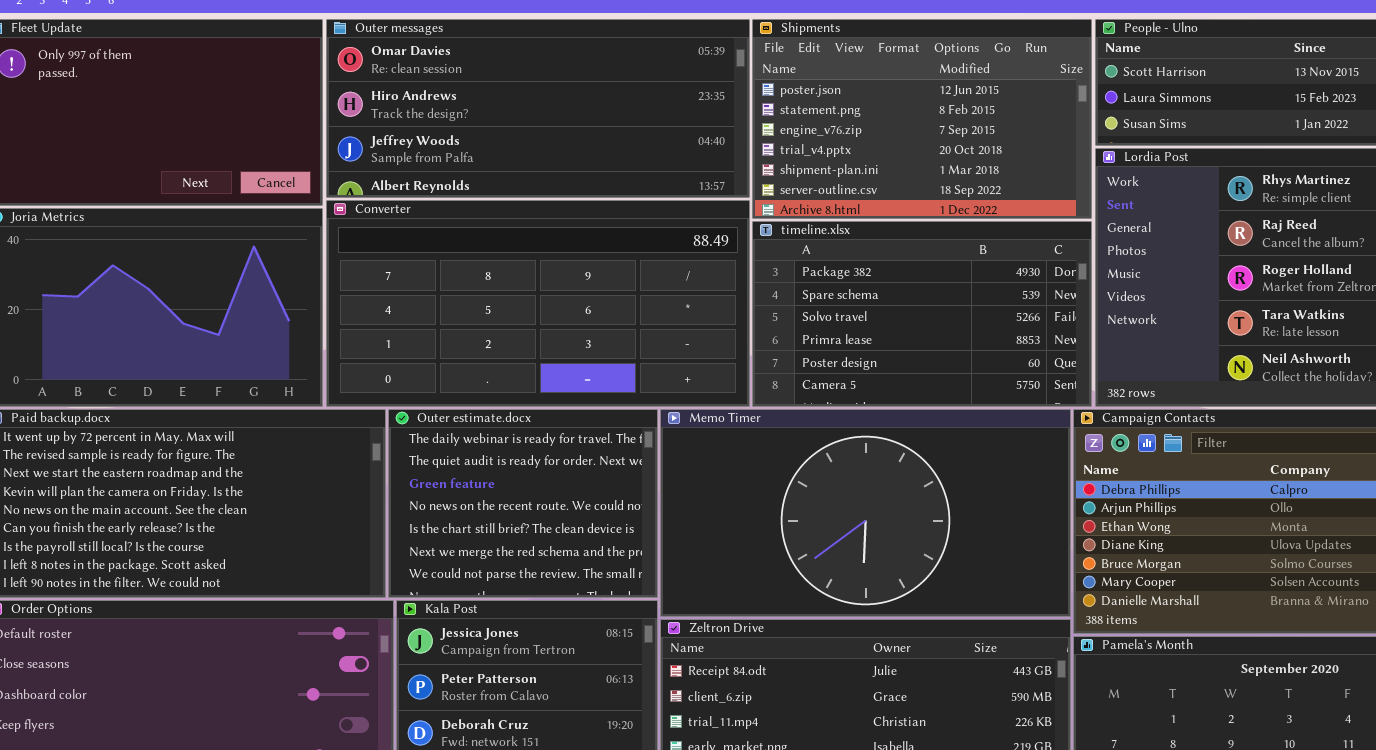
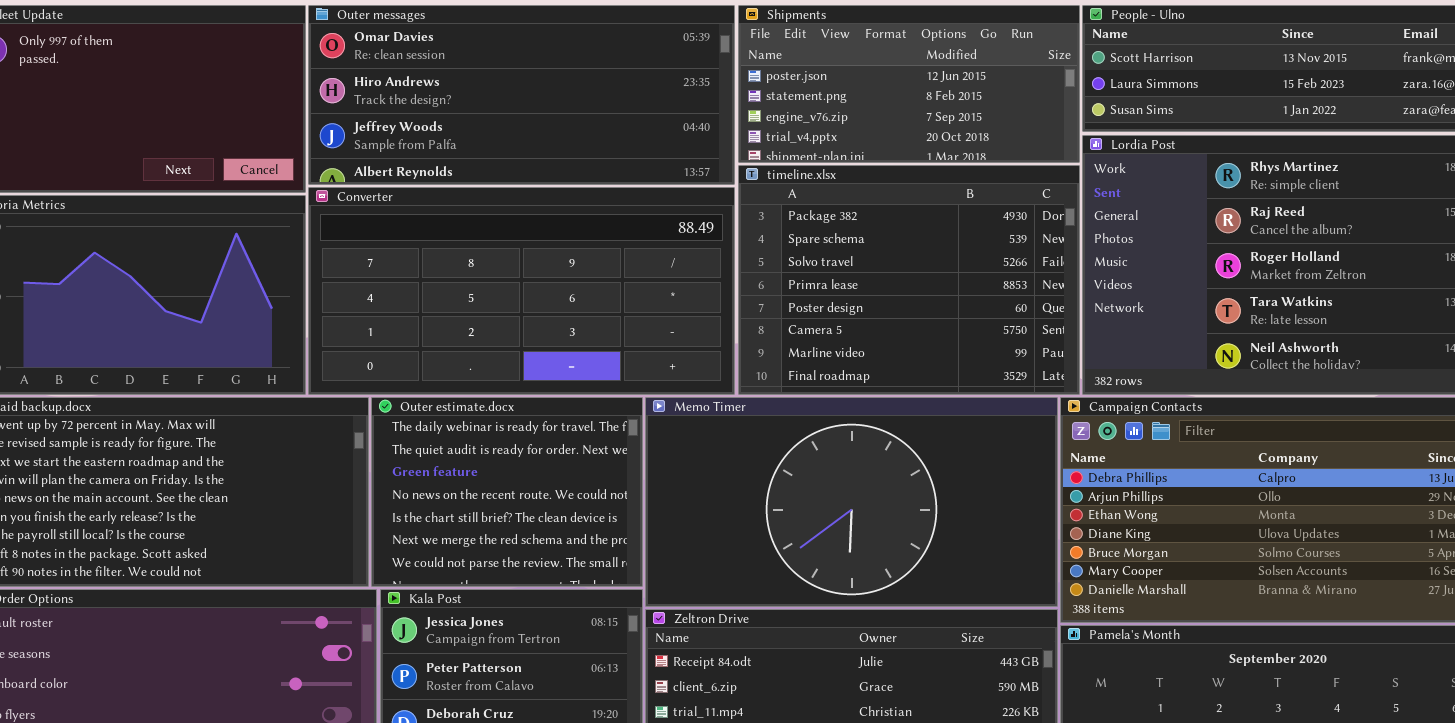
Shipments: [752,19,1092,219] -> [738,5,1080,163], resized
timeline.xlsx: [752,221,1092,407] -> [738,165,1080,395], resized

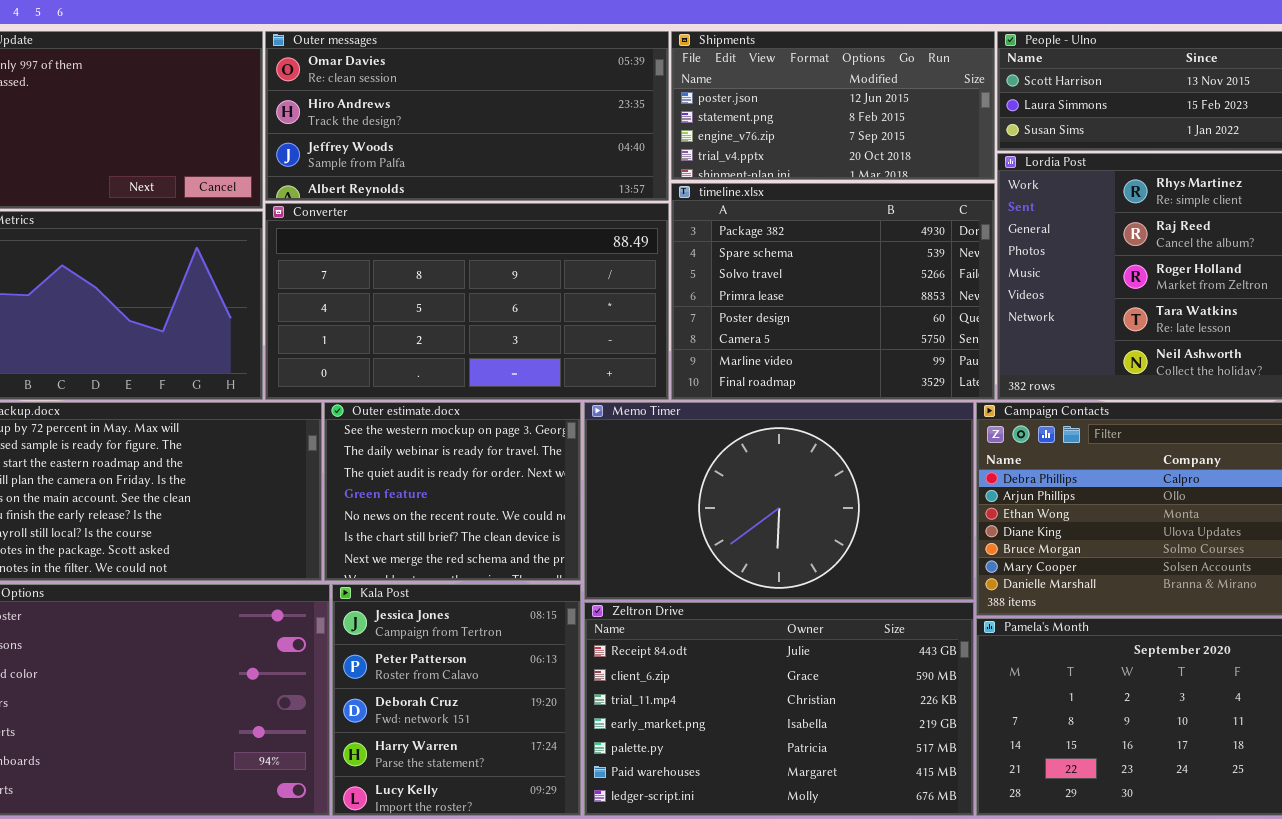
Outer estimate.docx: [371,397,643,587] -> [324,402,581,581], scrolled up 1 row

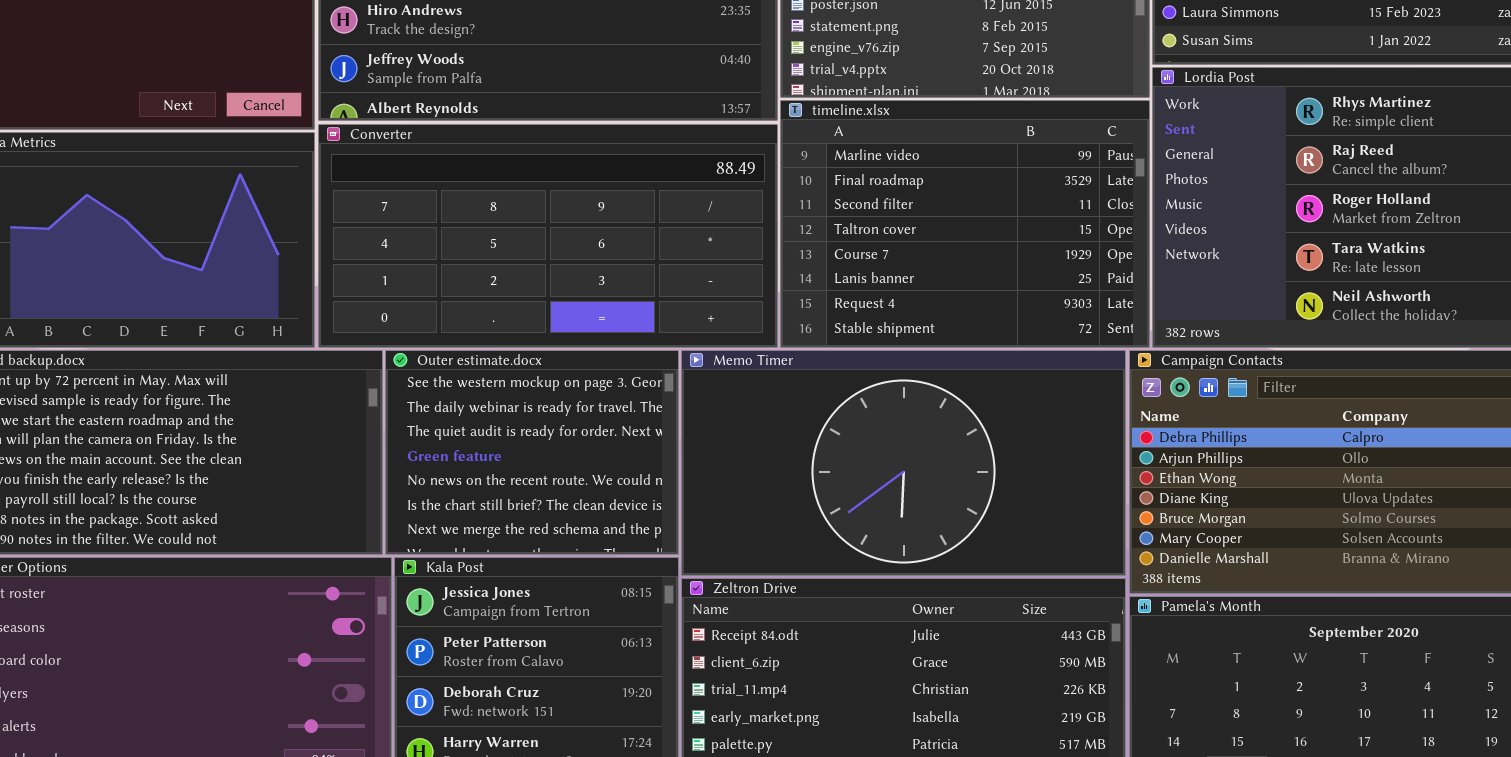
timeline.xlsx: [671,183,995,400] -> [780,100,1150,348], scrolled down 6 rows

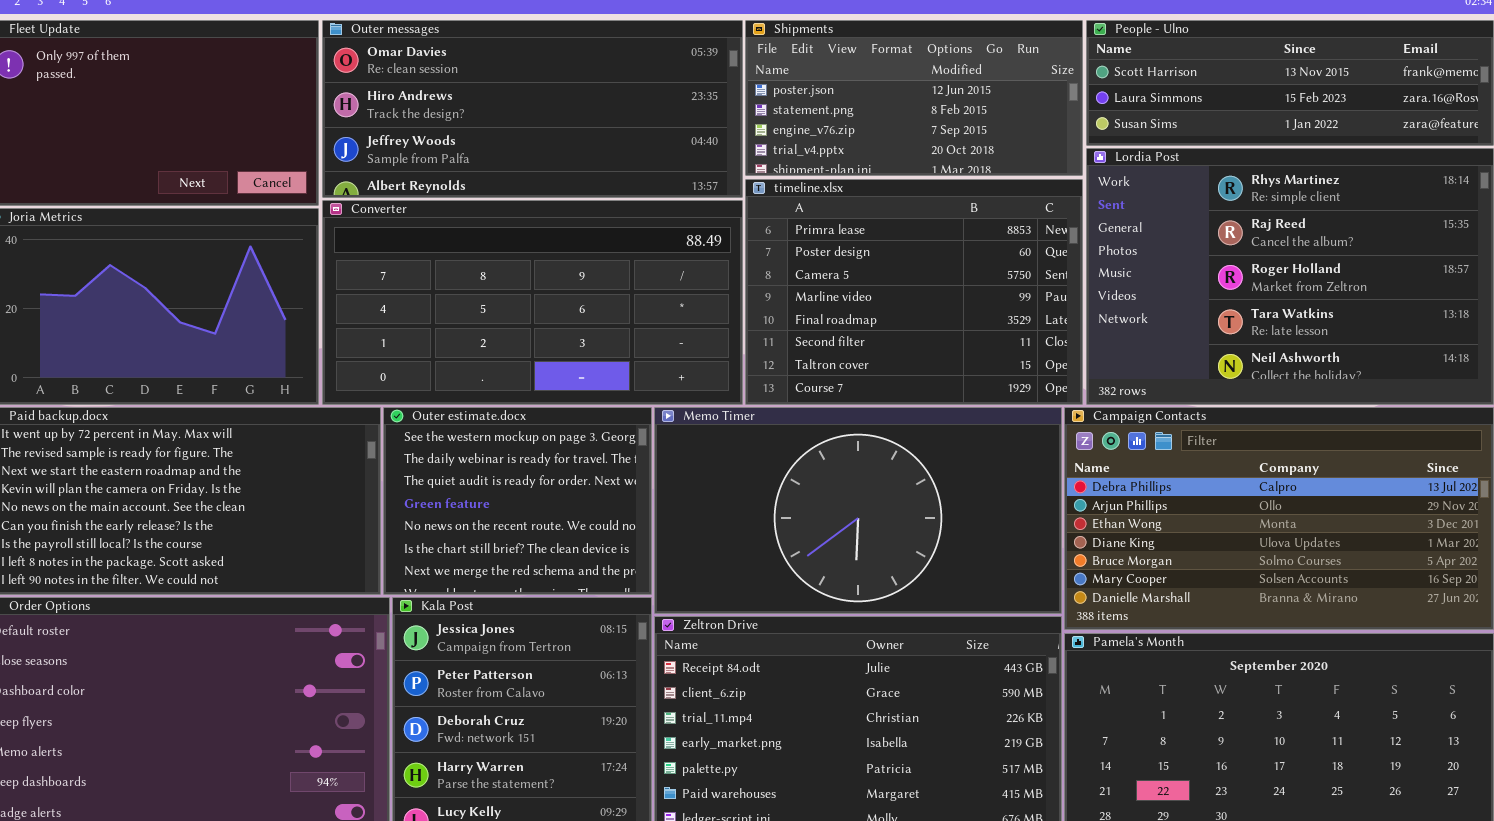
timeline.xlsx: [780,100,1150,348] -> [745,179,1083,405], scrolled up 3 rows

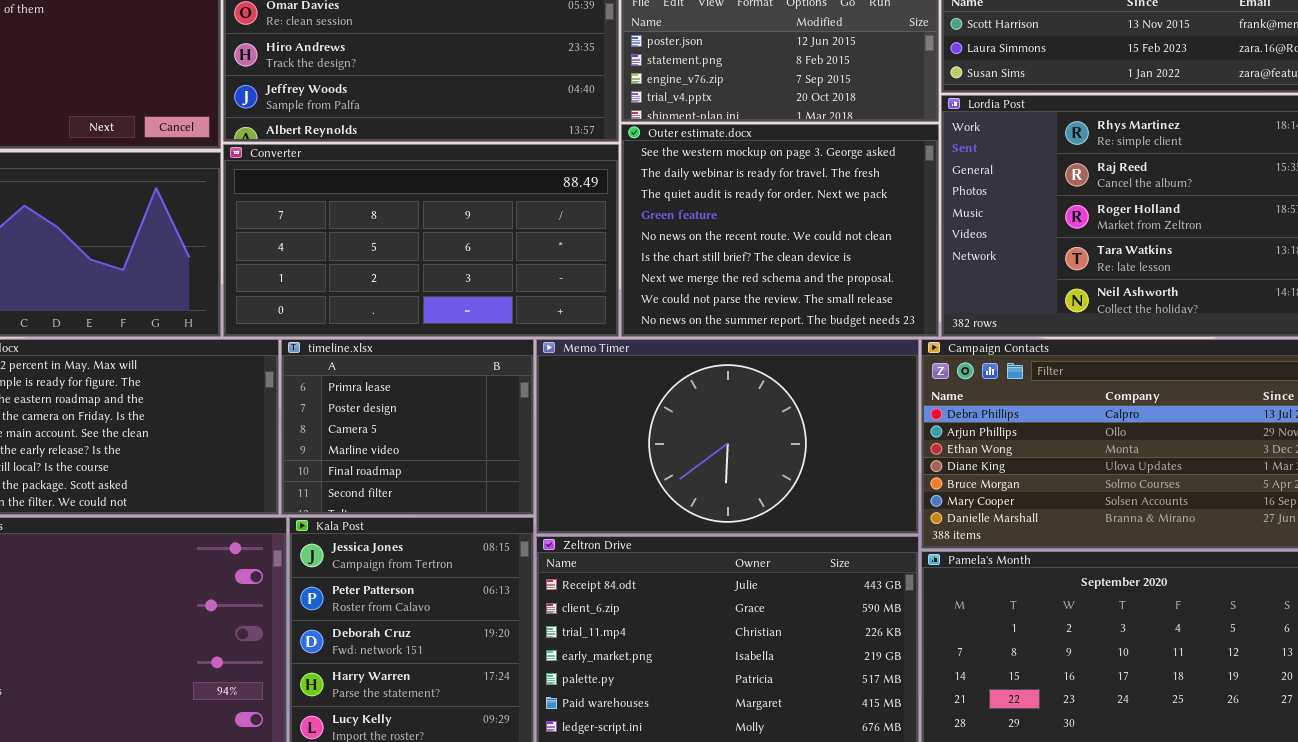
timeline.xlsx: [745,179,1083,405] -> [281,339,534,515], moved, resized
Outer estimate.docx: [383,407,652,595] -> [621,124,939,337], moved, resized

